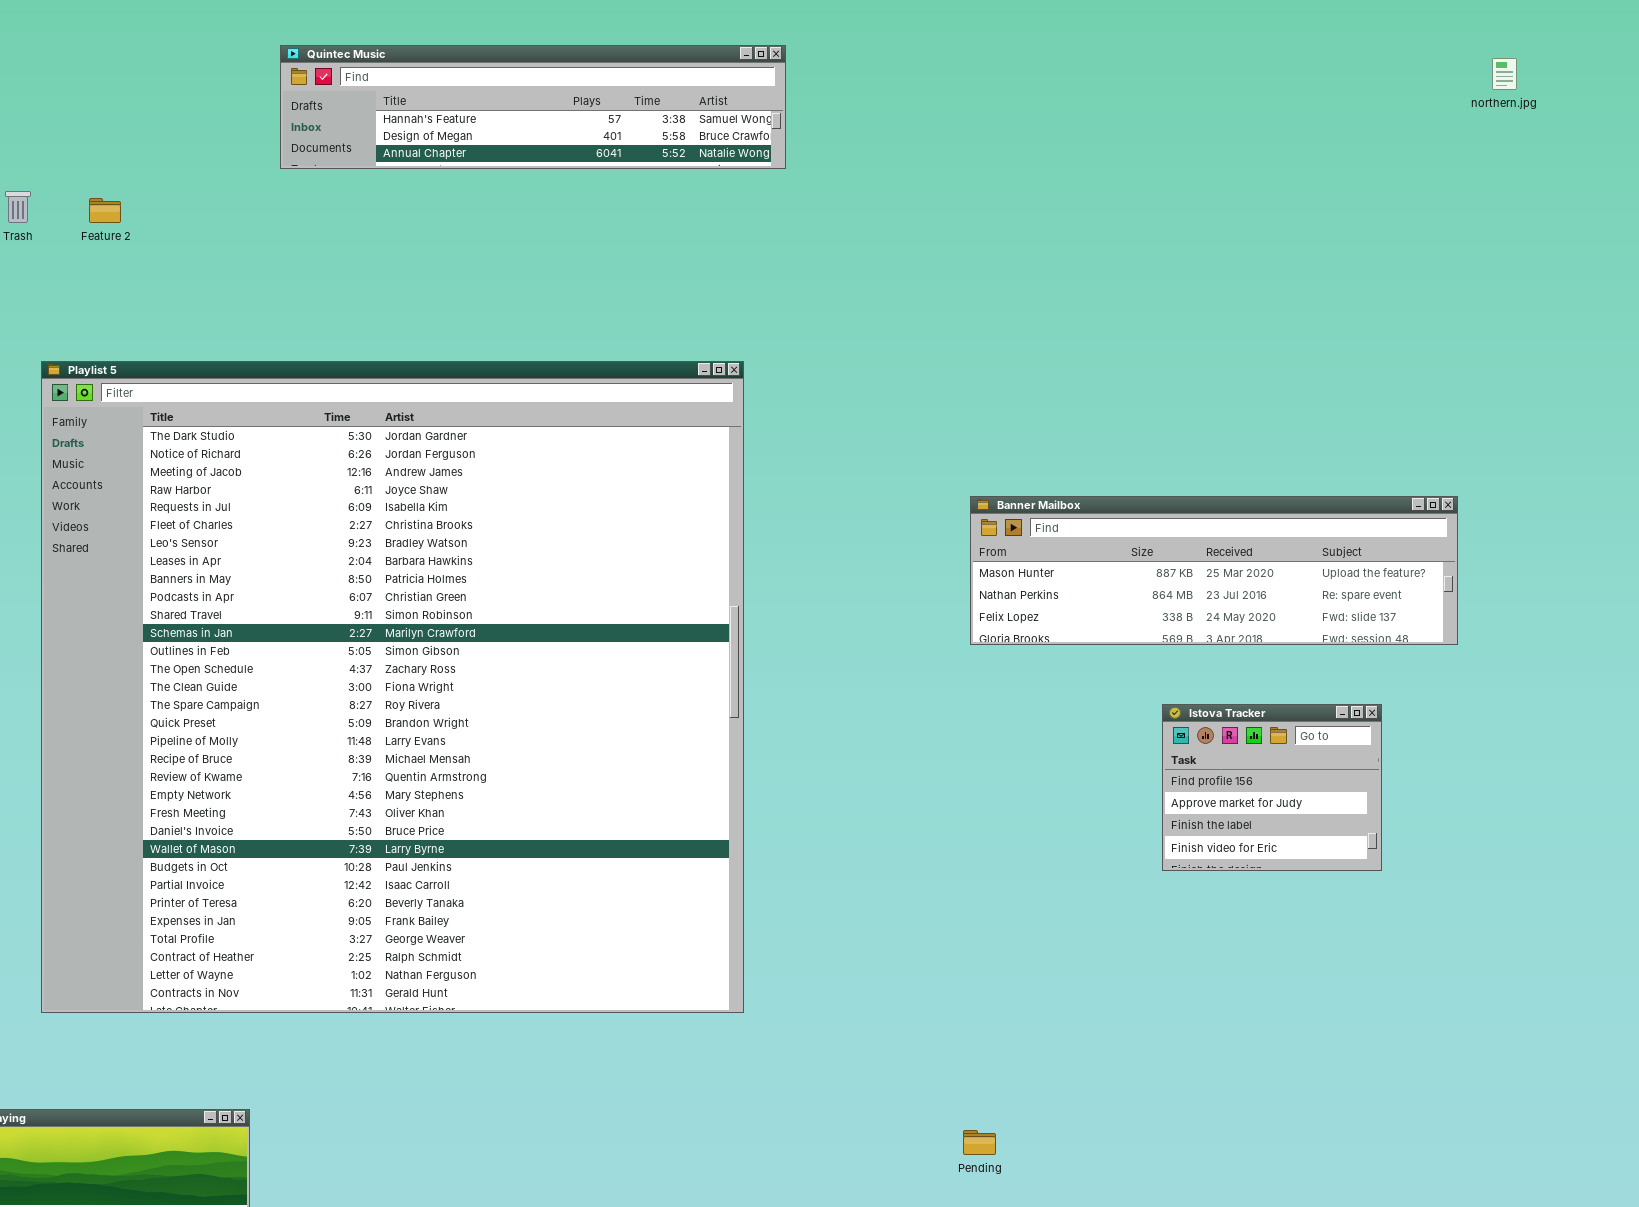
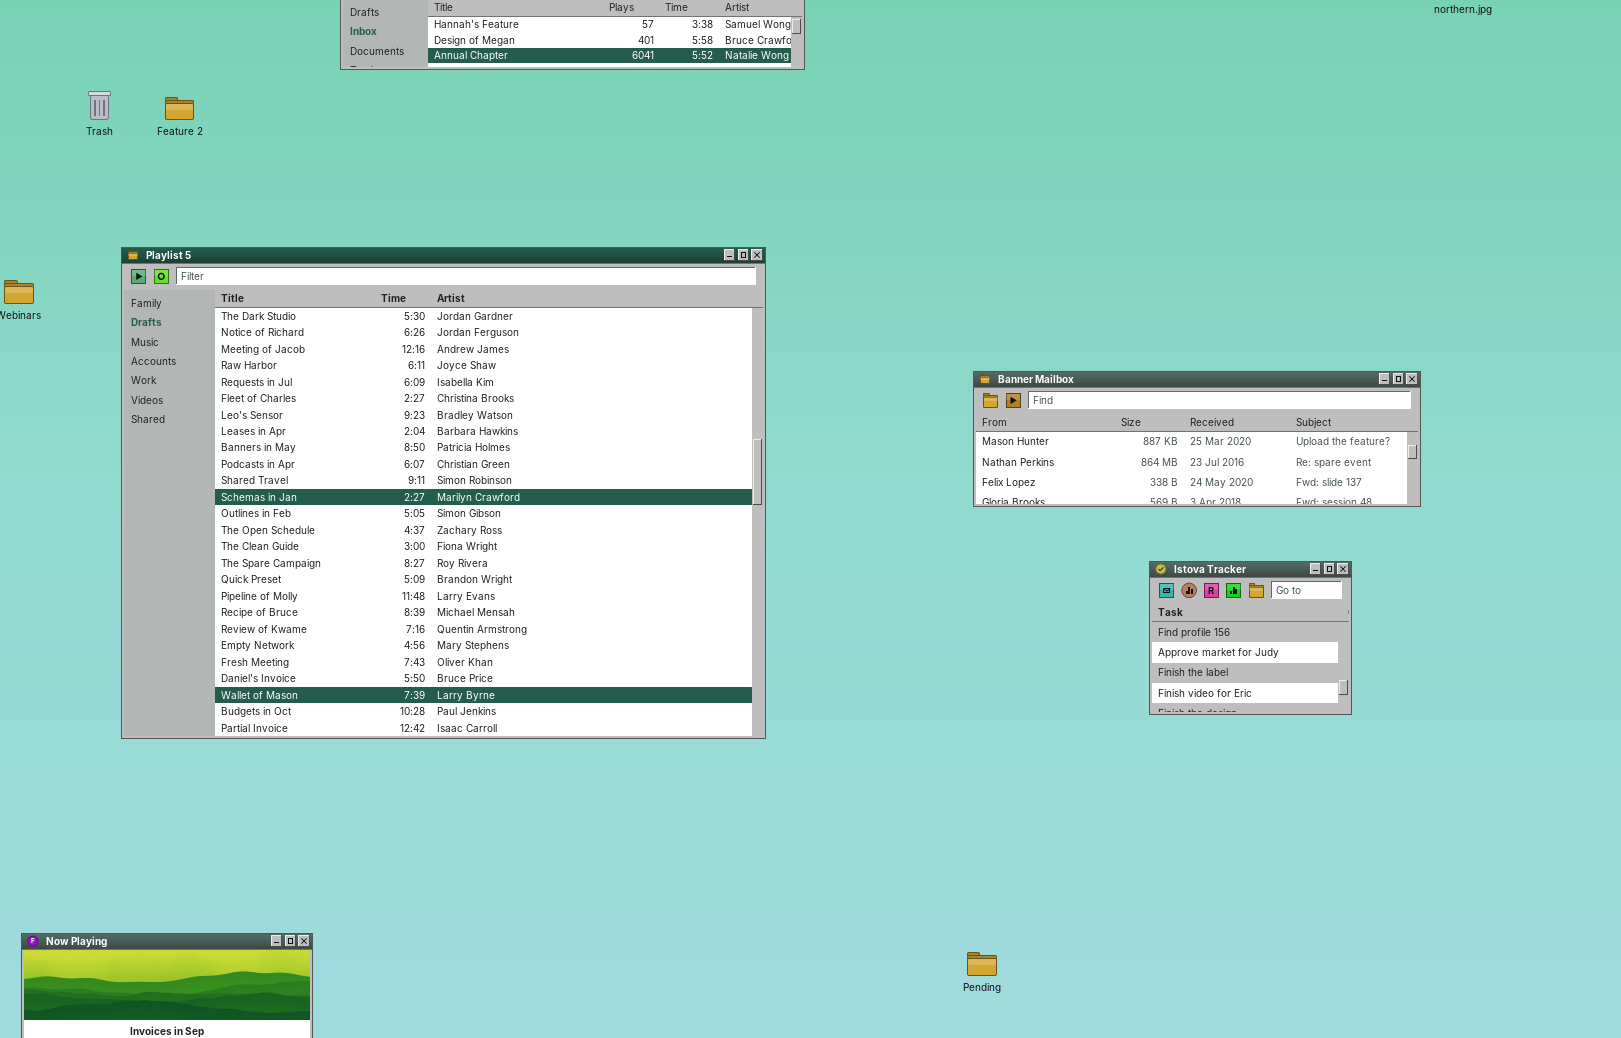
Playlist 5: [41,361,744,1013] -> [121,247,766,739], resized

